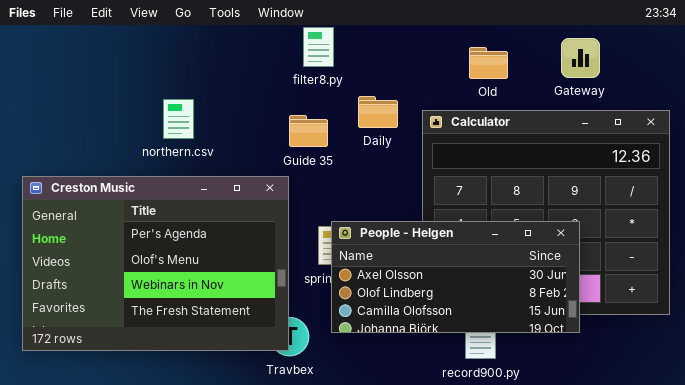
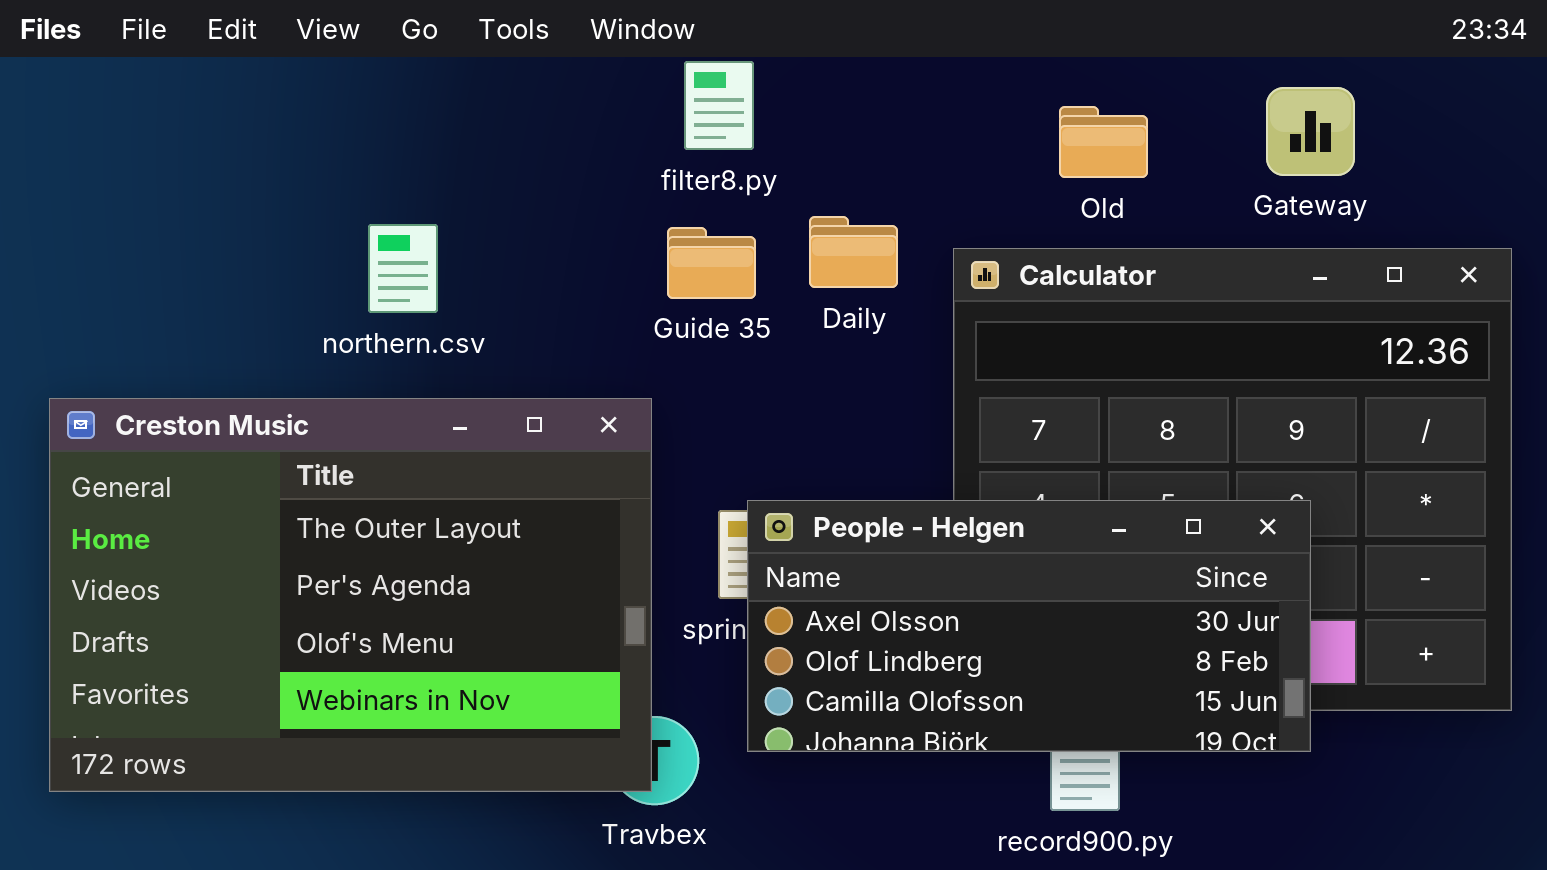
Guide 35: [289,115,328,147] -> [667,227,756,299], moved
Creston Music: [22,176,289,351] -> [49,398,652,792], scrolled up 1 row

